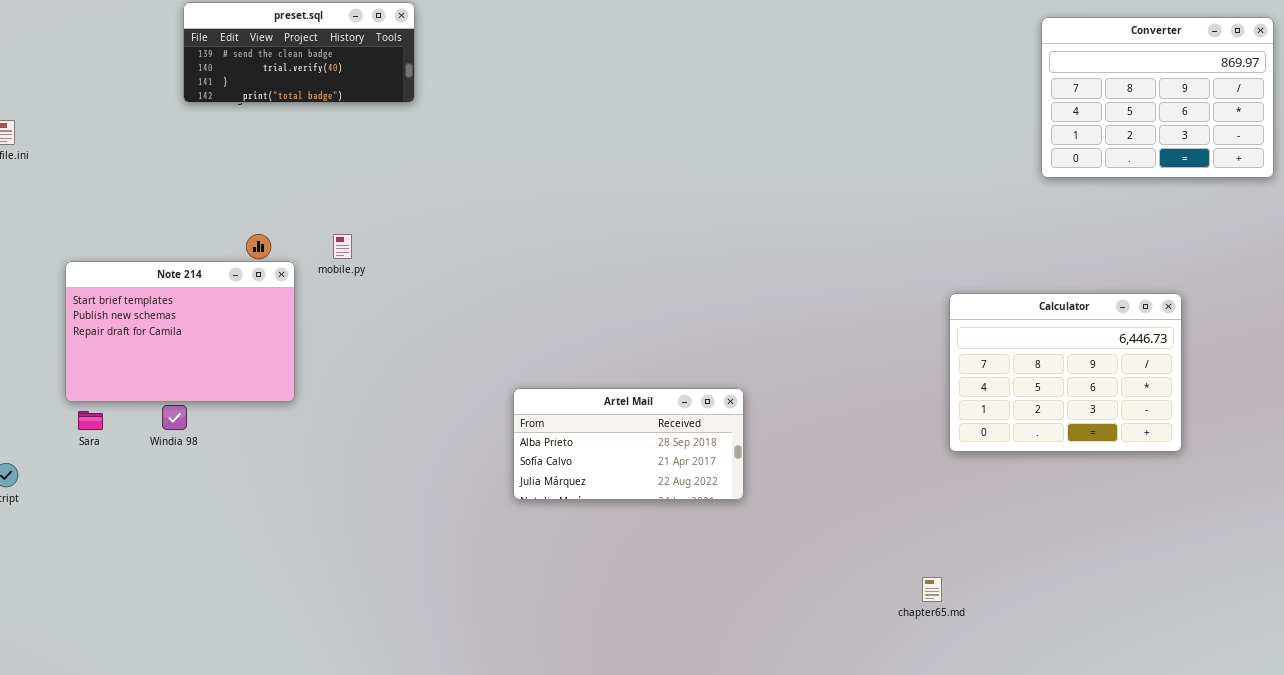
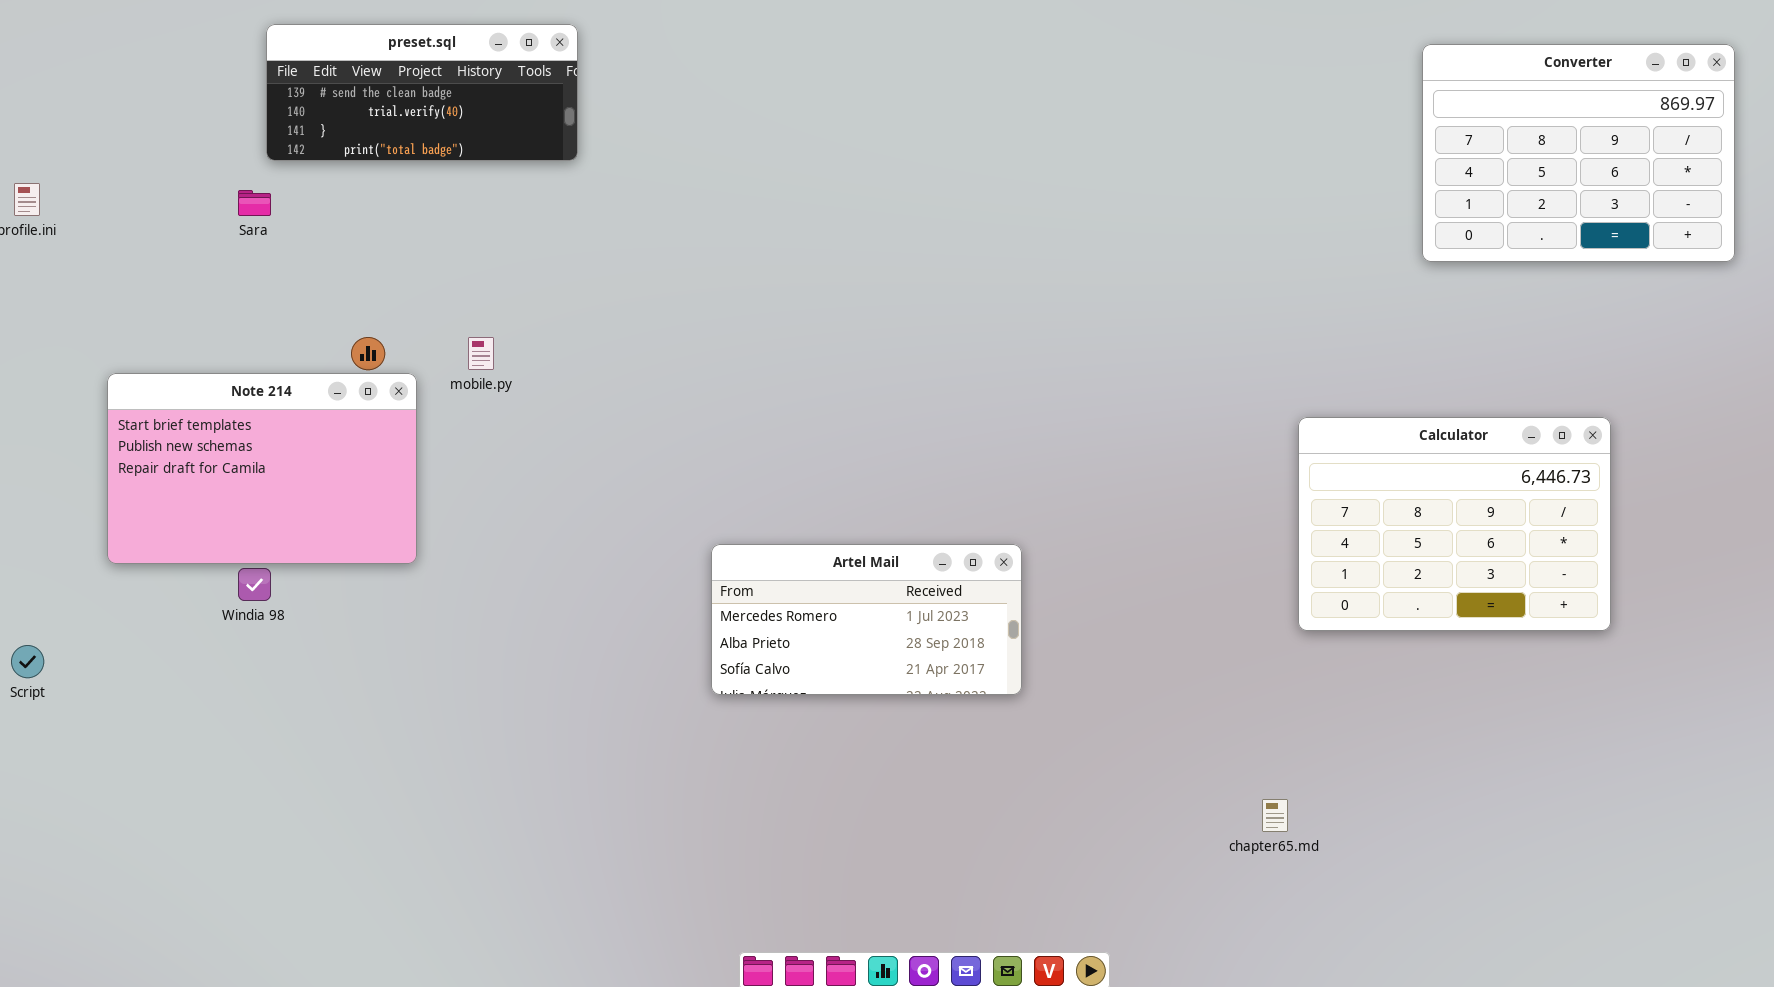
Artel Mail: [513,388,744,500] -> [711,544,1022,695], scrolled up 1 row
Sara: [78,411,103,430] -> [238,190,271,216], moved

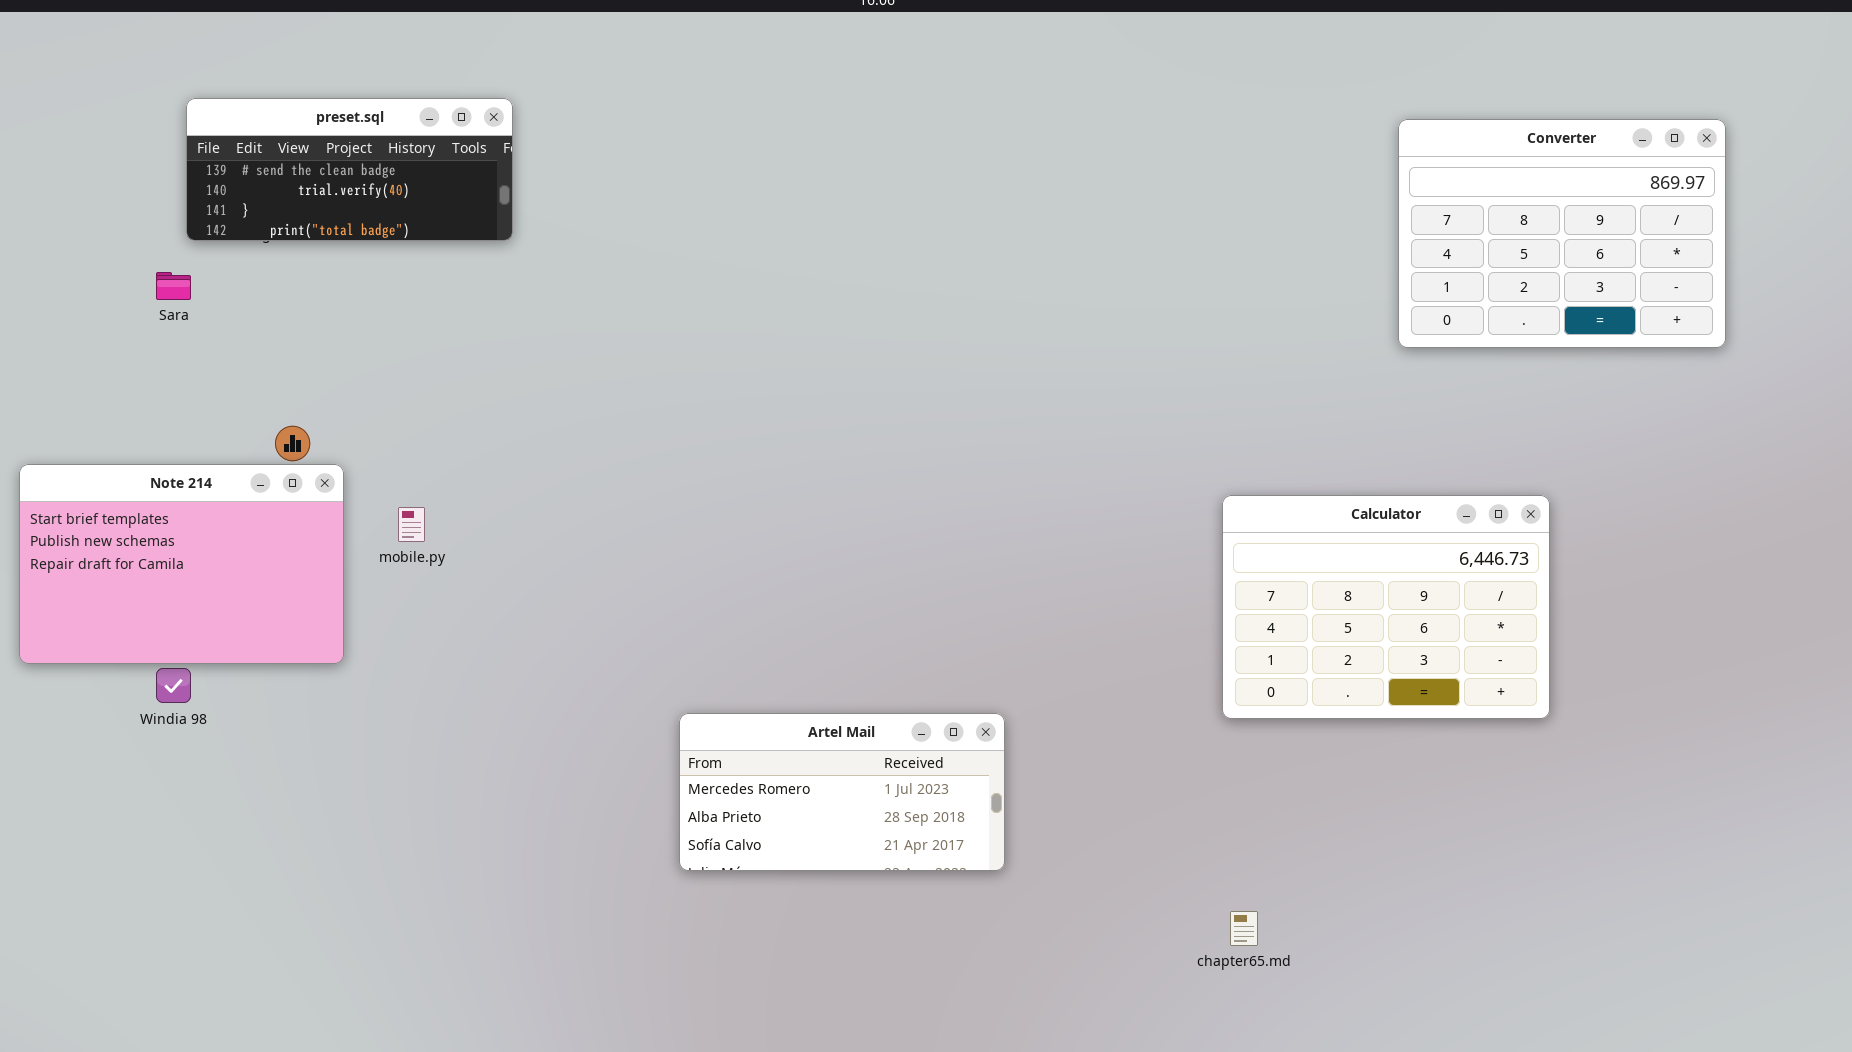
mobile.py: [468,337,494,370] -> [398,507,425,542], moved
Calculator: [1298,417,1611,631] -> [1222,495,1550,719], moved
Artel Mail: [711,544,1022,695] -> [679,713,1005,871], moved

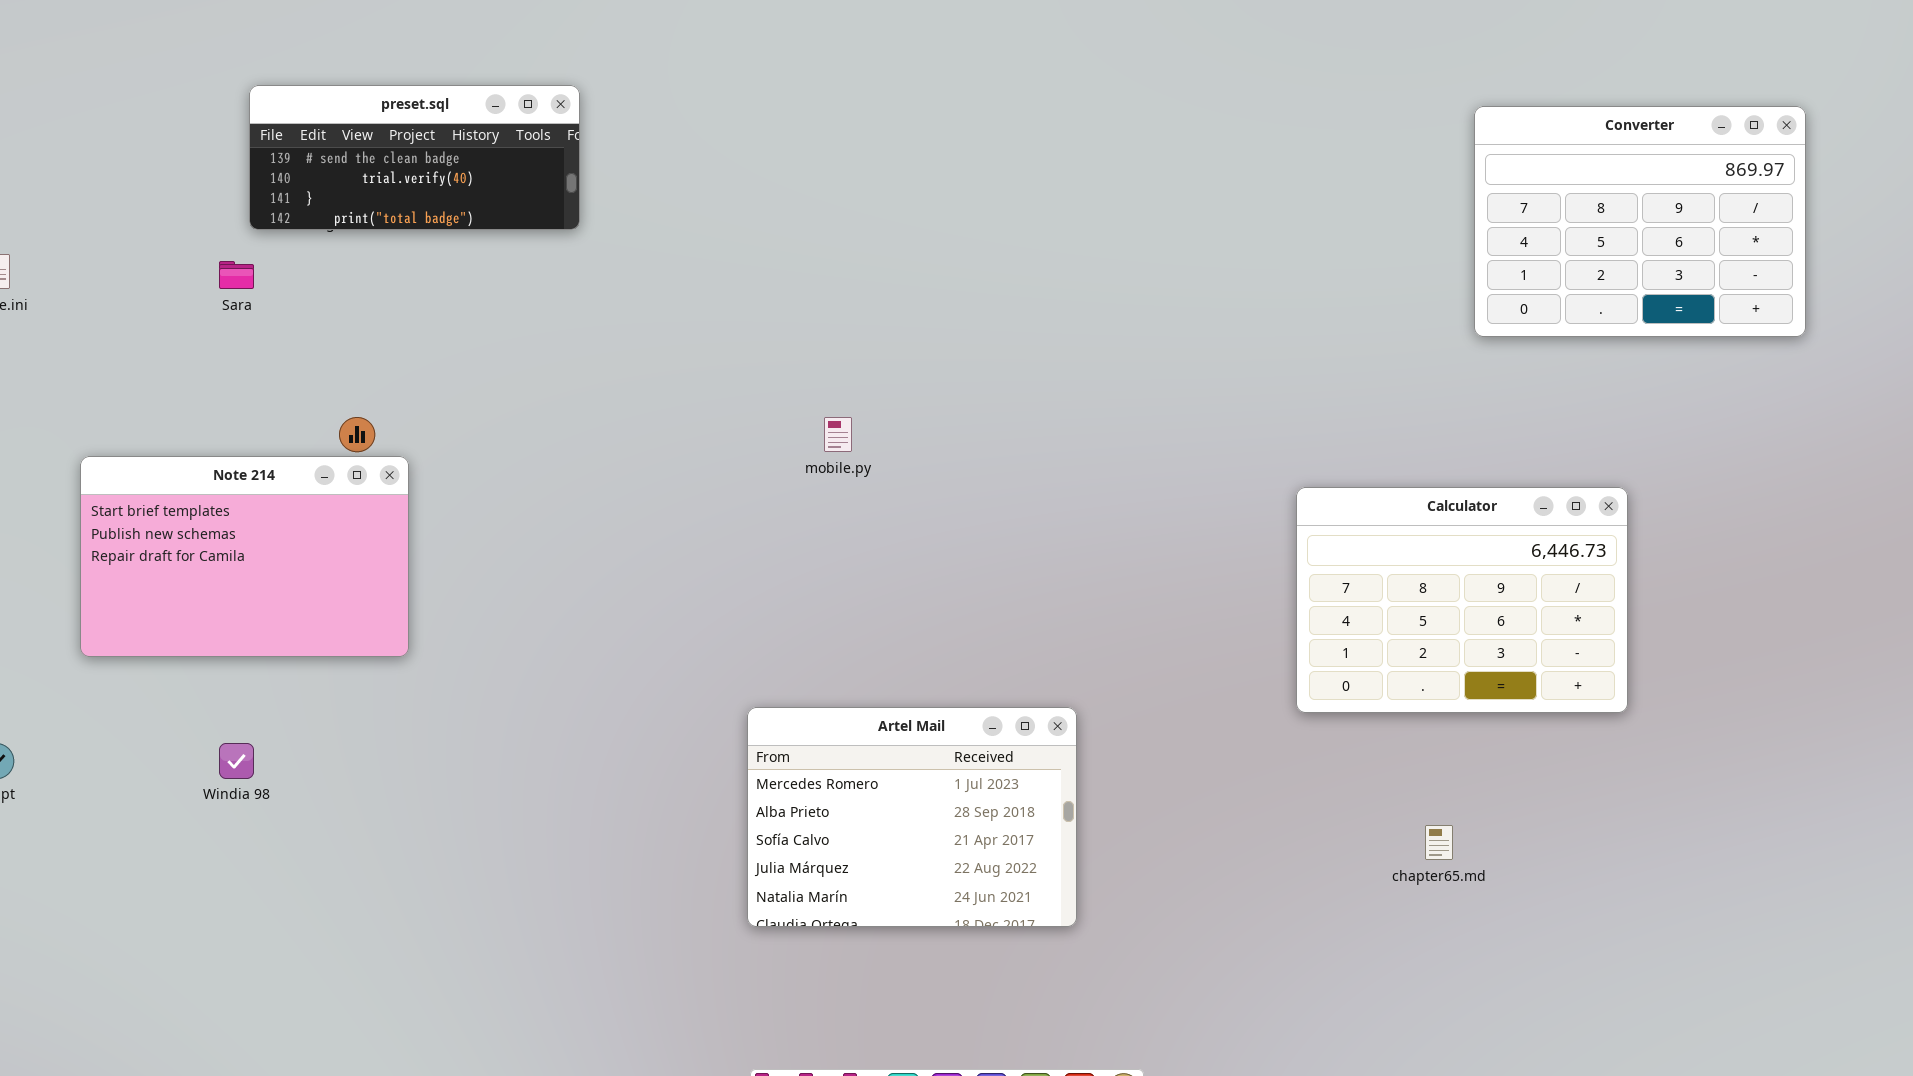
mobile.py: [398,507,425,542] -> [824,417,852,452], moved
Windia 98: [156,668,191,703] -> [219,743,254,779], moved
Artel Mail: [679,713,1005,871] -> [747,707,1077,927], resized
chapter65.md: [1230,911,1258,946] -> [1425,825,1453,860], moved

